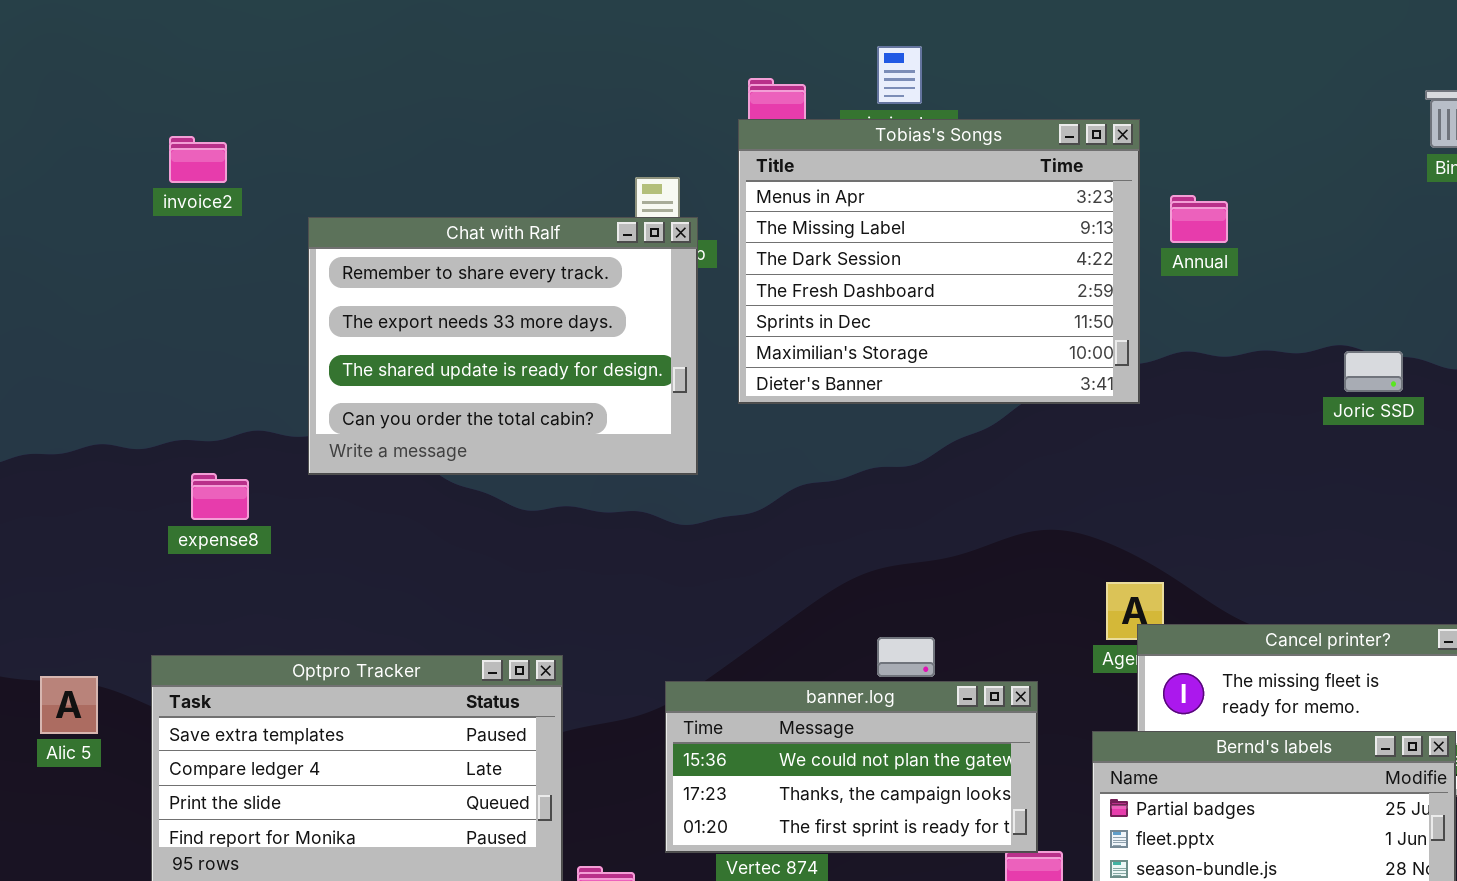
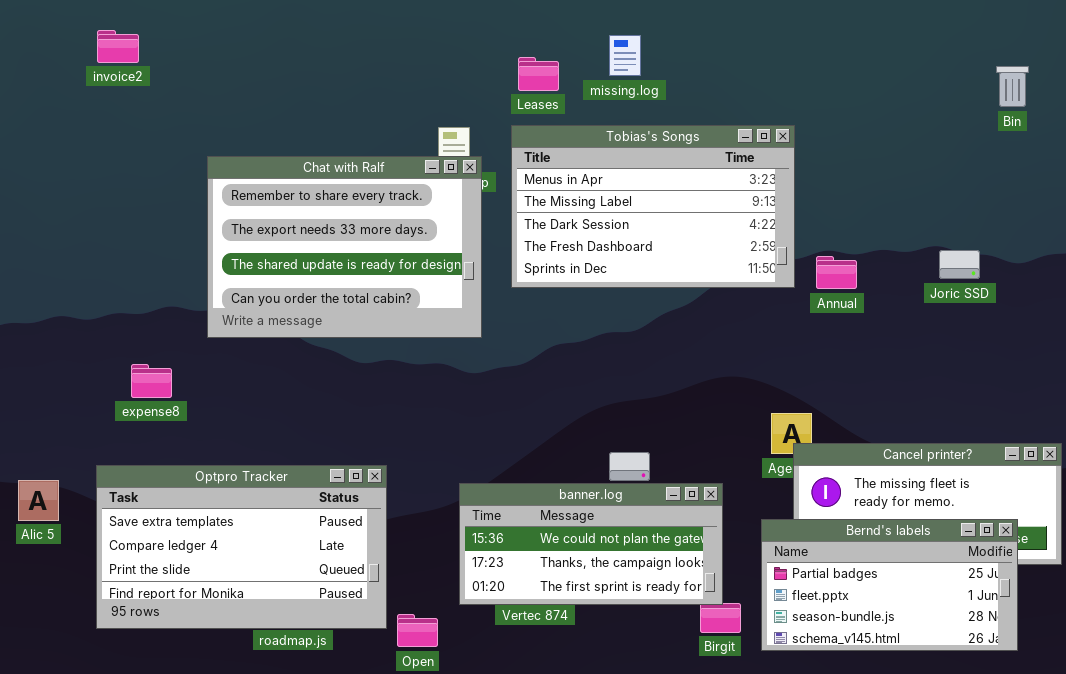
Tobias's Songs: [738,119,1140,404] -> [511,125,795,288], resized
invoice2: [169,136,227,183] -> [97,30,139,63], moved
Annual: [1170,195,1228,243] -> [816,256,857,289], moved
expense8: [191,473,249,520] -> [131,364,172,398], moved

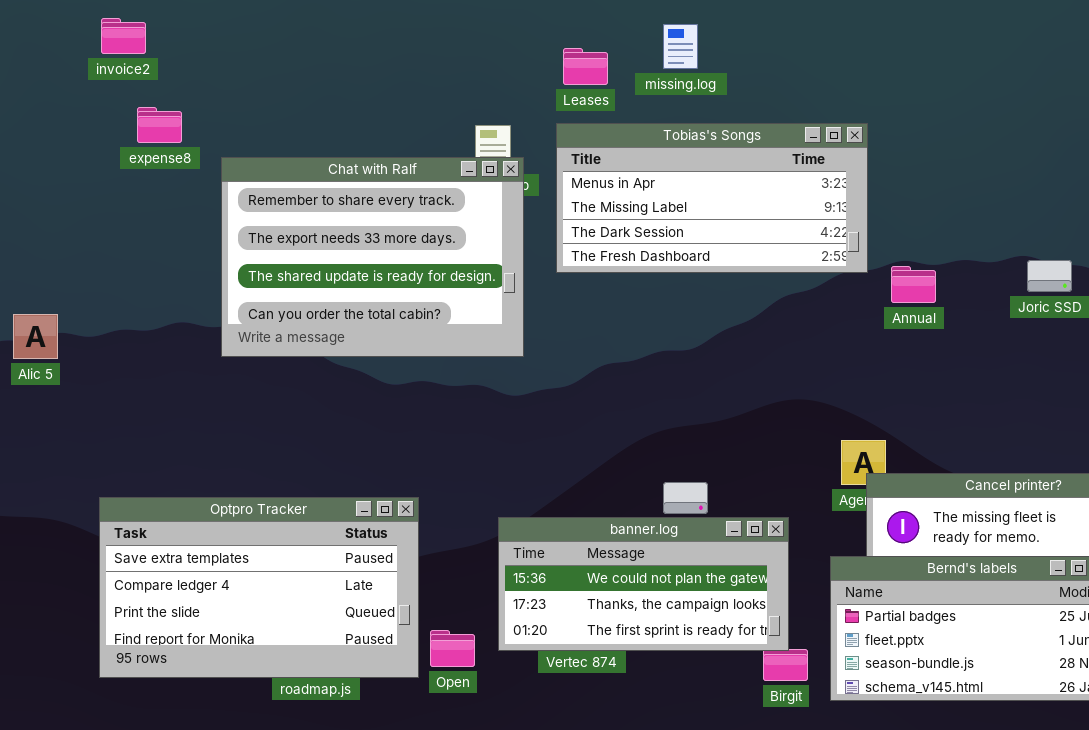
Tobias's Songs: [511,125,795,288] -> [556,123,868,273], resized
expense8: [131,364,172,398] -> [137,107,182,143], moved
Alic 5: [18,480,59,521] -> [13,314,58,359], moved
Open: [397,614,438,647] -> [430,630,475,667], moved

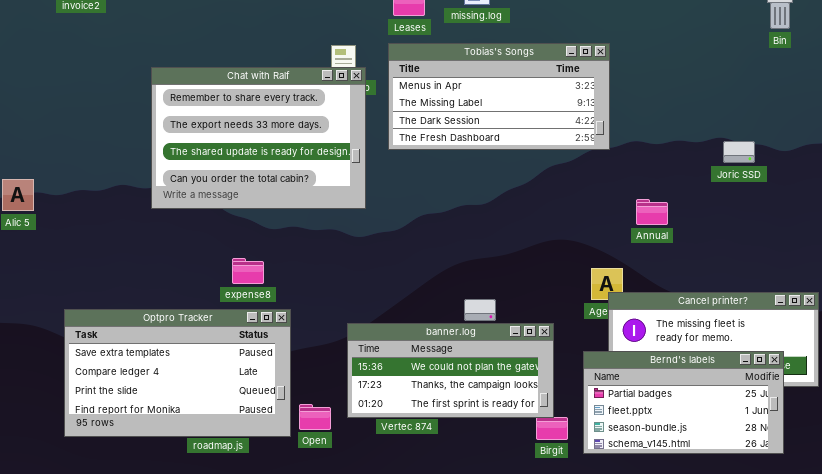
expense8: [137,107,182,143] -> [232,258,264,284], moved
Annual: [891,266,936,303] -> [636,199,668,225], moved

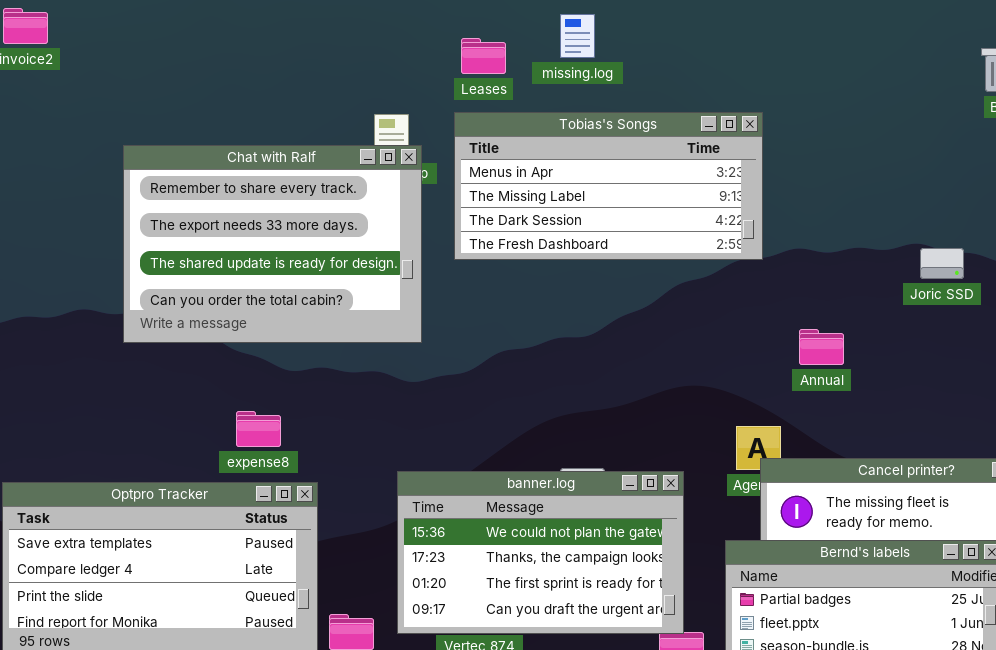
banner.log: [347,323,554,418] -> [397,471,684,634], resized

